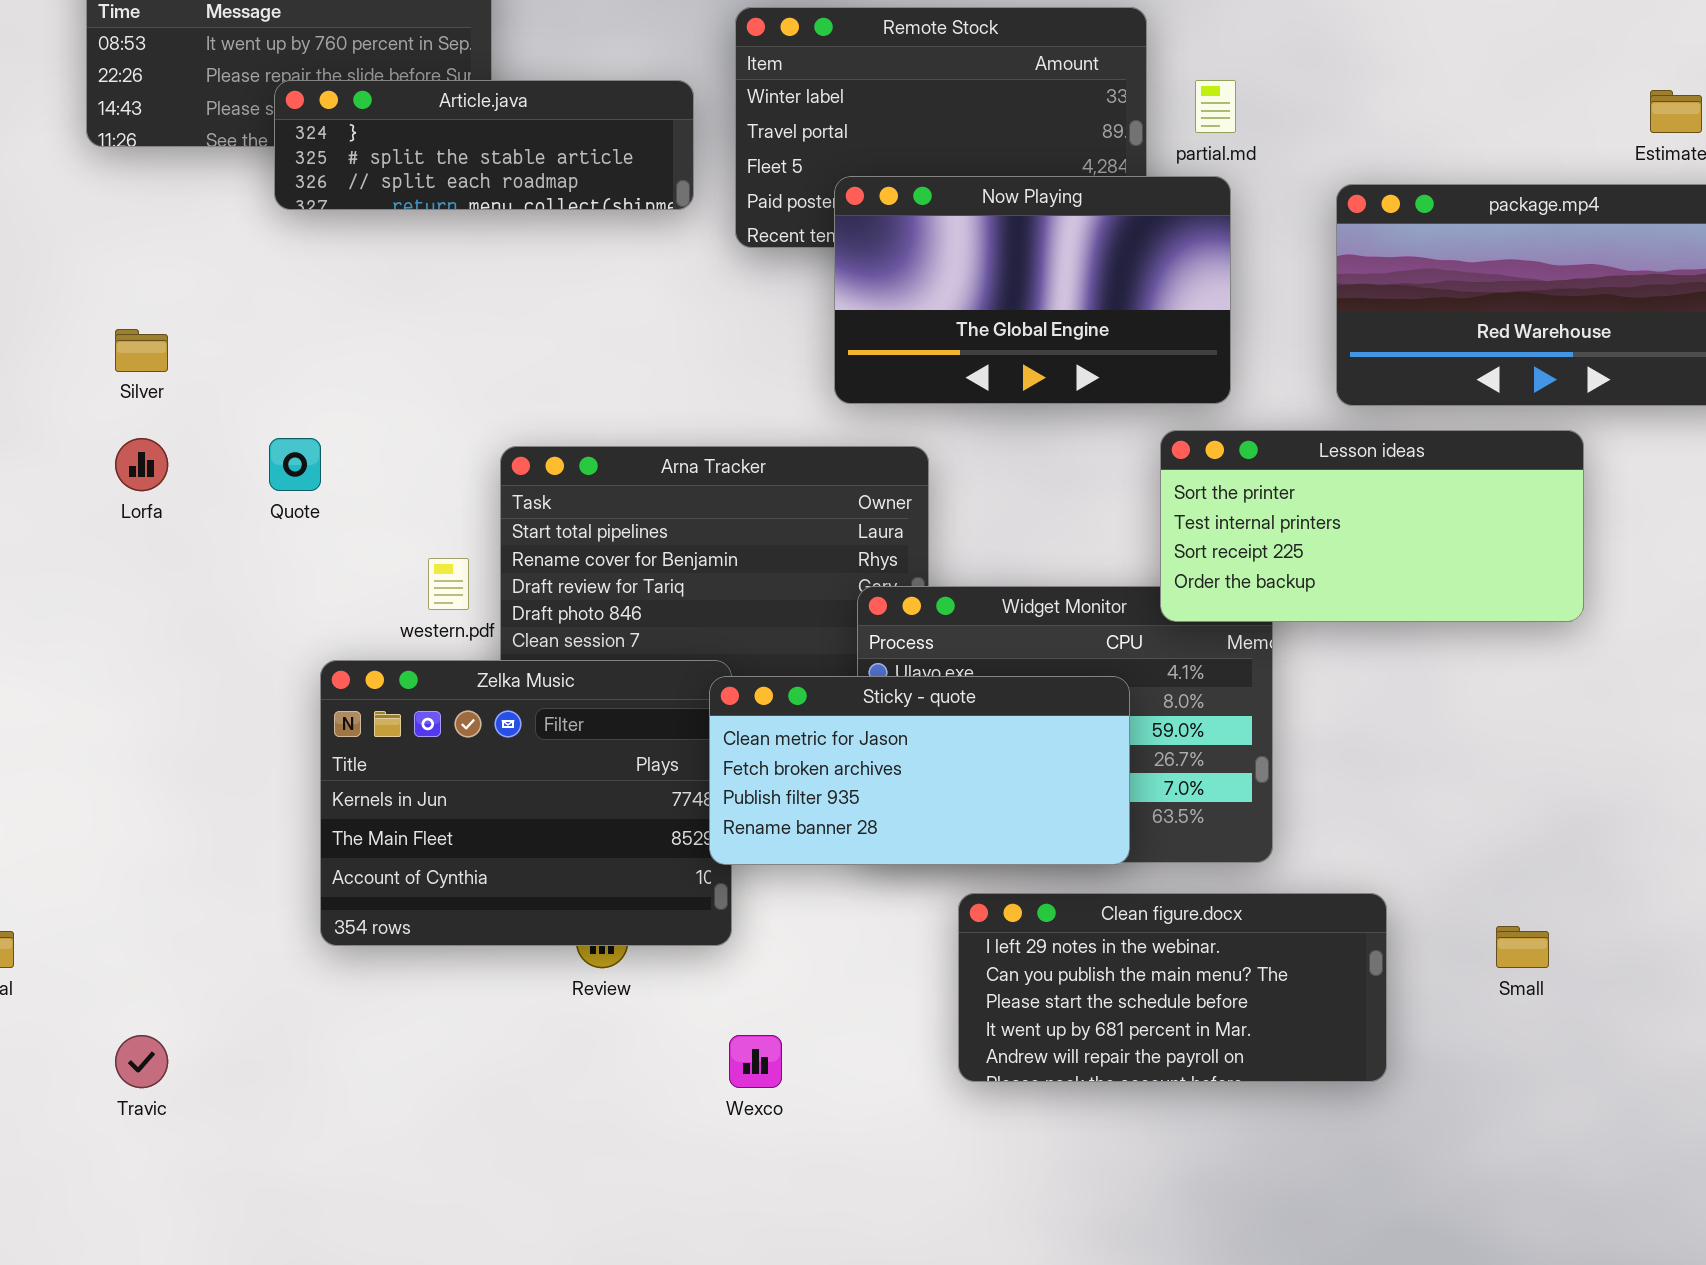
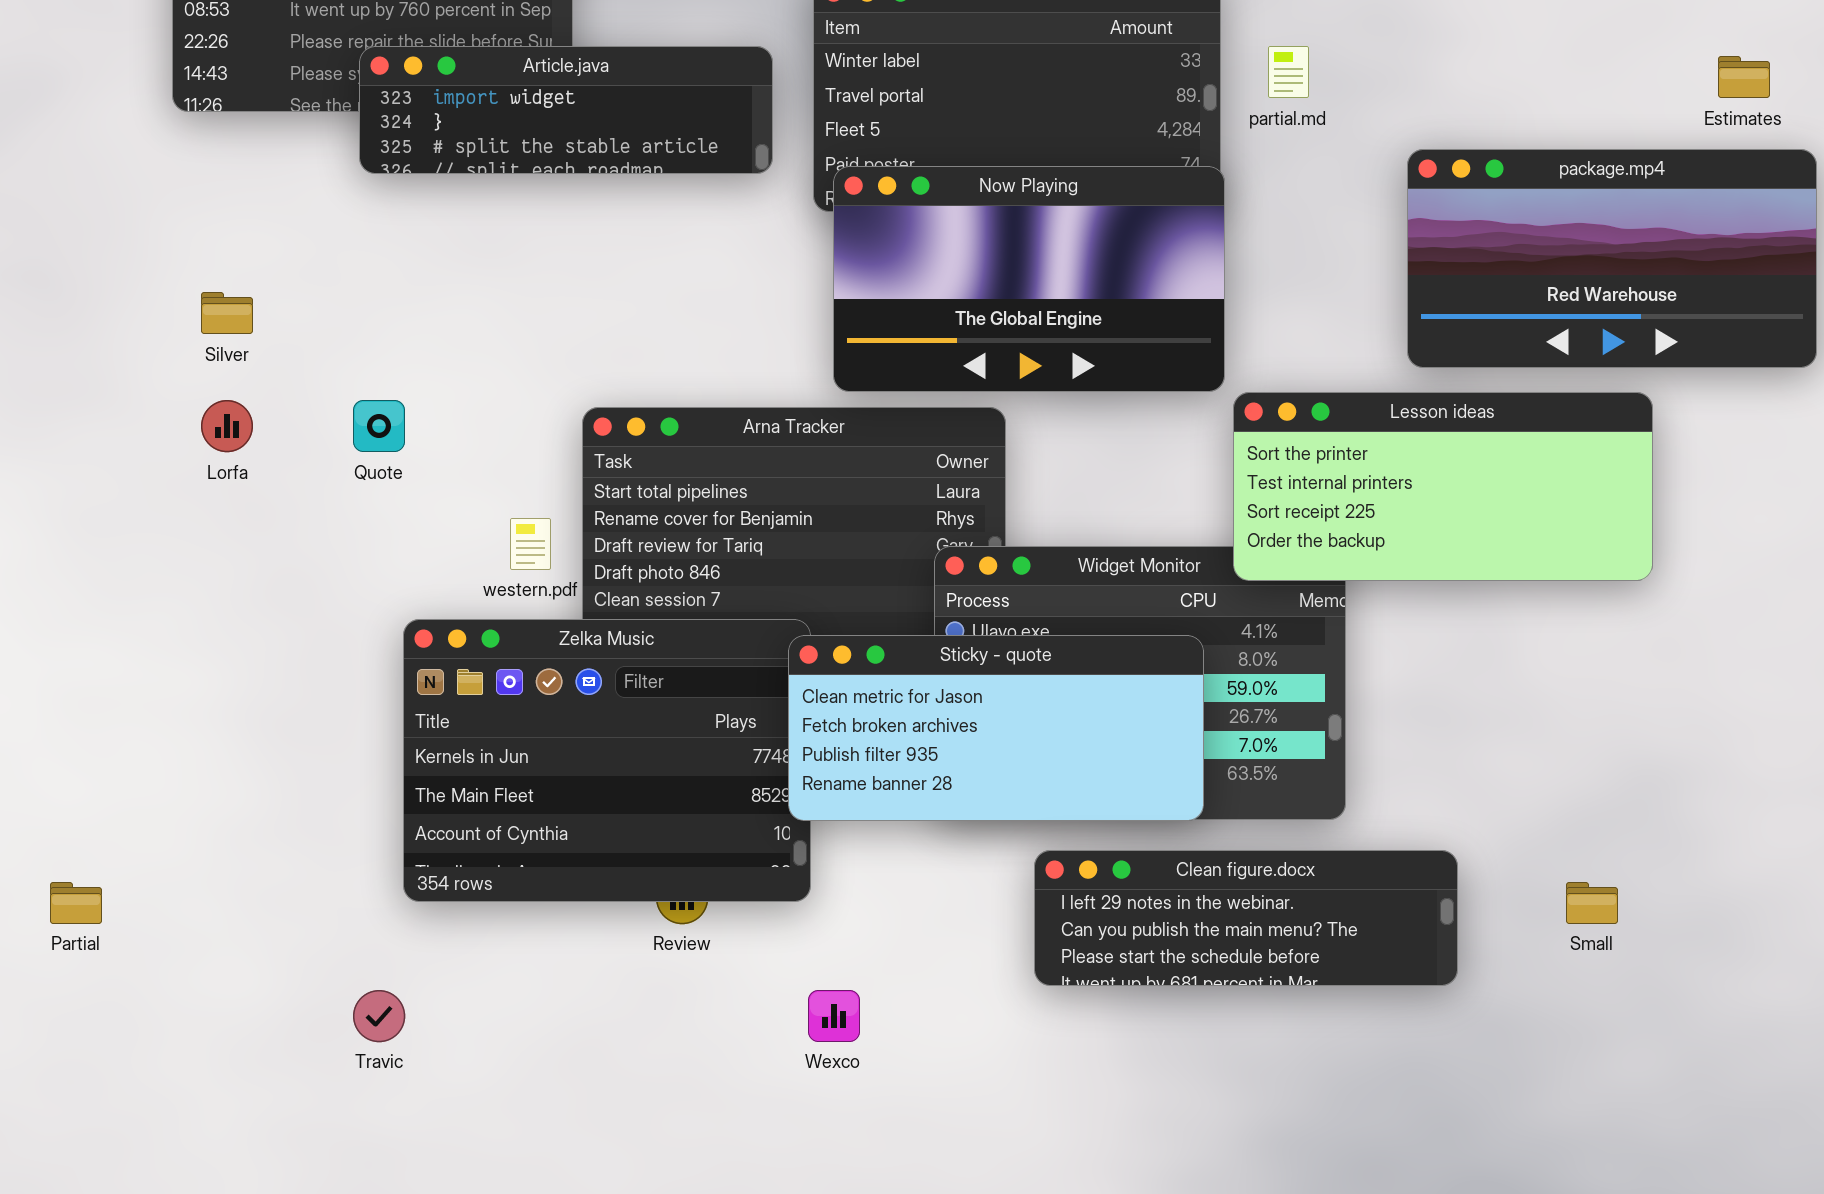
Article.java: [274,80,694,210] -> [359,46,773,174], scrolled up 1 row
Now Playing: [834,176,1231,404] -> [833,166,1225,392], moved
Clean figure.docx: [958,893,1387,1082] -> [1034,850,1458,986], resized
Travic: [115,1035,168,1088] -> [353,990,405,1042], moved

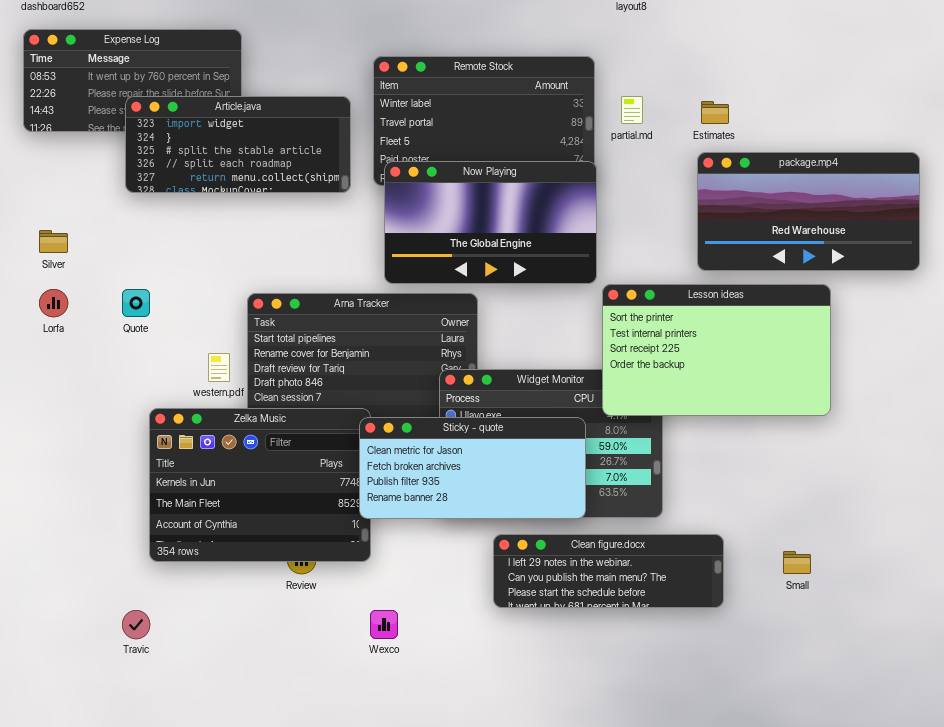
Article.java: [359,46,773,174] -> [125,96,351,193], resized
Estimates: [1718,56,1770,98] -> [701,101,729,124], moved
Lesson ideas: [1233,392,1653,581] -> [602,284,831,416], resized

